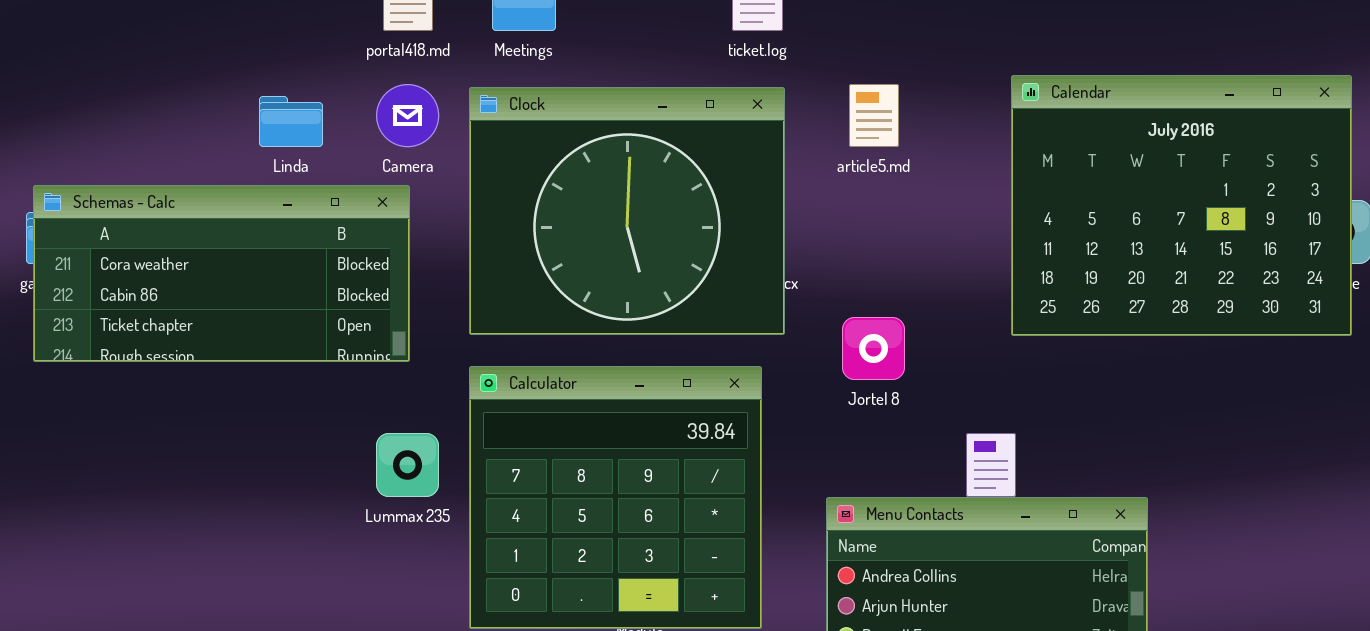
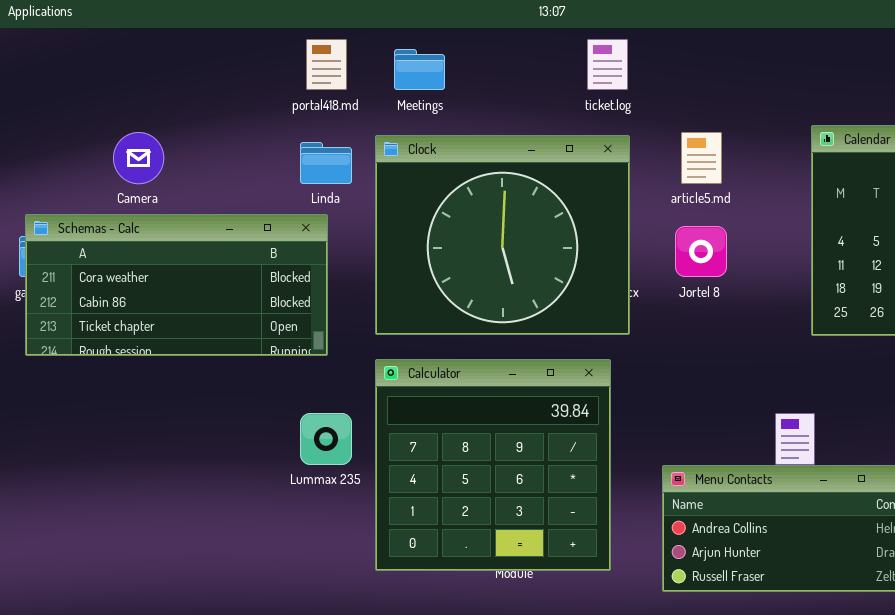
Camera: [376,84,439,147] -> [113,132,164,184], moved
Linda: [259,96,323,147] -> [300,142,352,184], moved
Jortel 8: [842,317,905,380] -> [675,226,727,277], moved

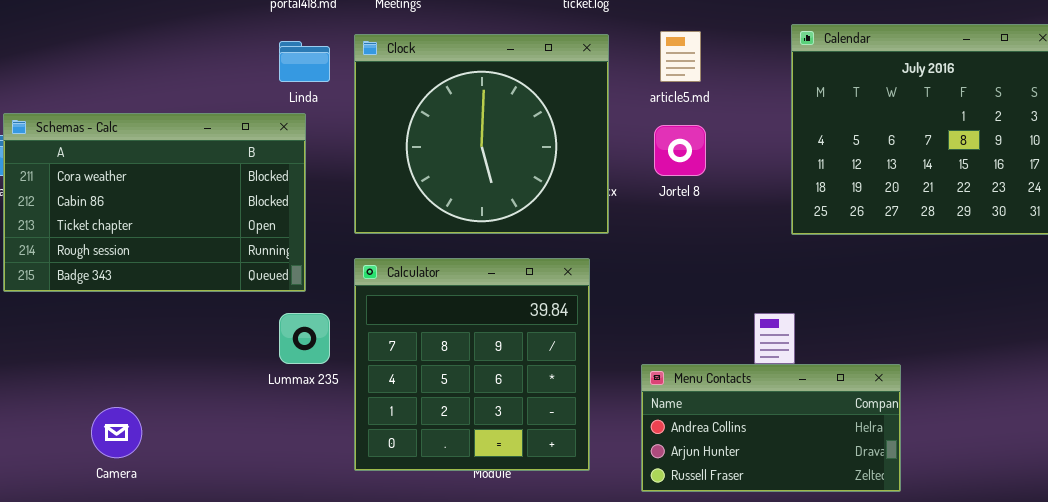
Camera: [113,132,164,184] -> [91,407,142,458], moved
Schemas - Calc: [25,214,328,356] -> [3,113,306,292], resized

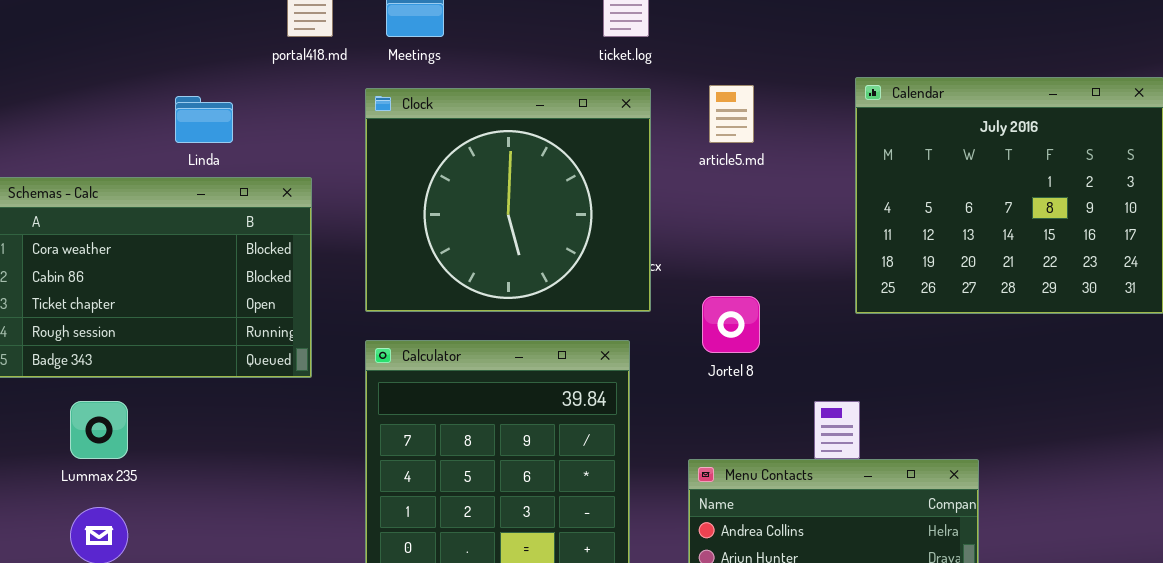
Linda: [279,41,330,82] -> [175,96,233,143], moved
Jortel 8: [654,125,706,176] -> [702,296,760,353], moved
Lummax 235: [279,313,330,364] -> [70,401,128,459], moved

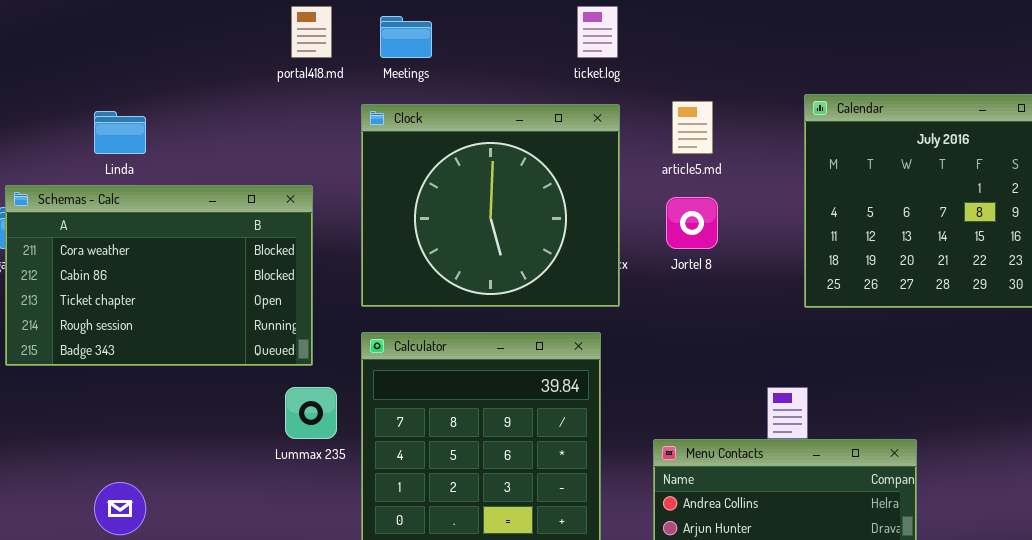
Linda: [175,96,233,143] -> [94,111,146,154], moved
Jortel 8: [702,296,760,353] -> [666,197,718,249], moved
Lummax 235: [70,401,128,459] -> [285,387,337,439], moved

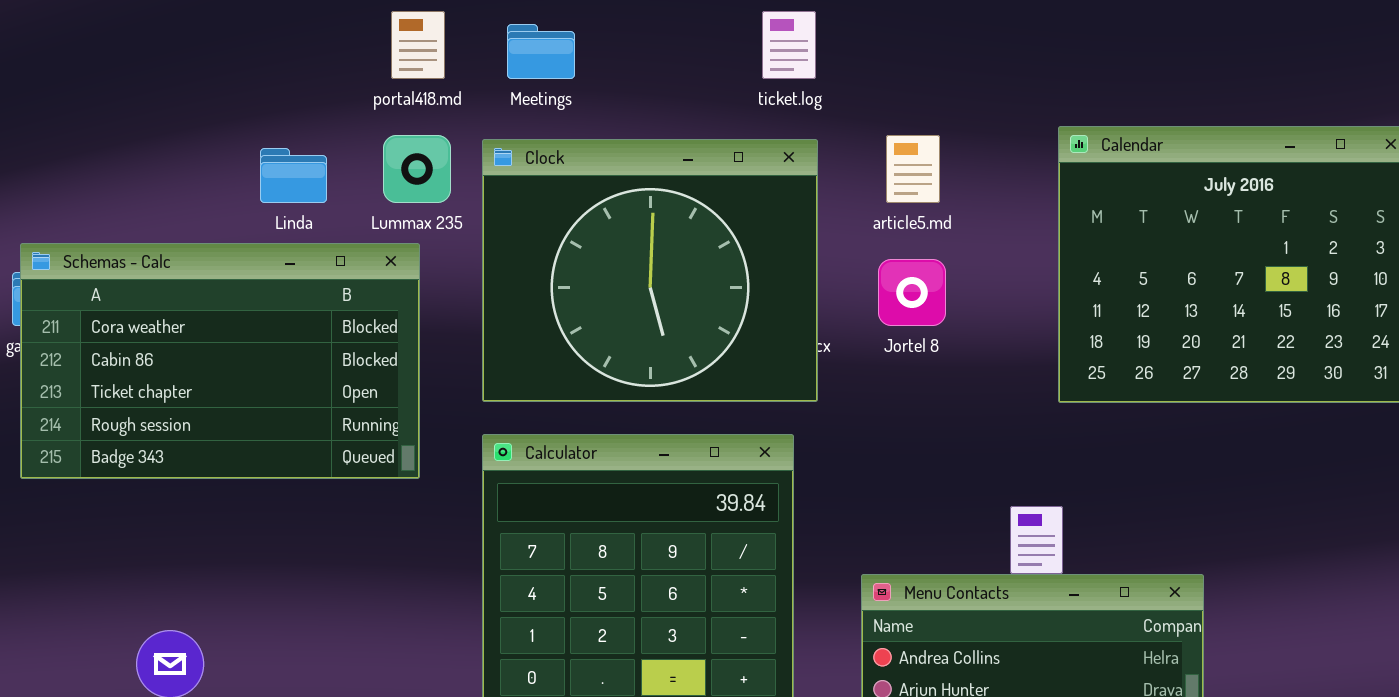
Linda: [94,111,146,154] -> [260,148,327,203], moved
Lummax 235: [285,387,337,439] -> [383,135,451,203], moved

